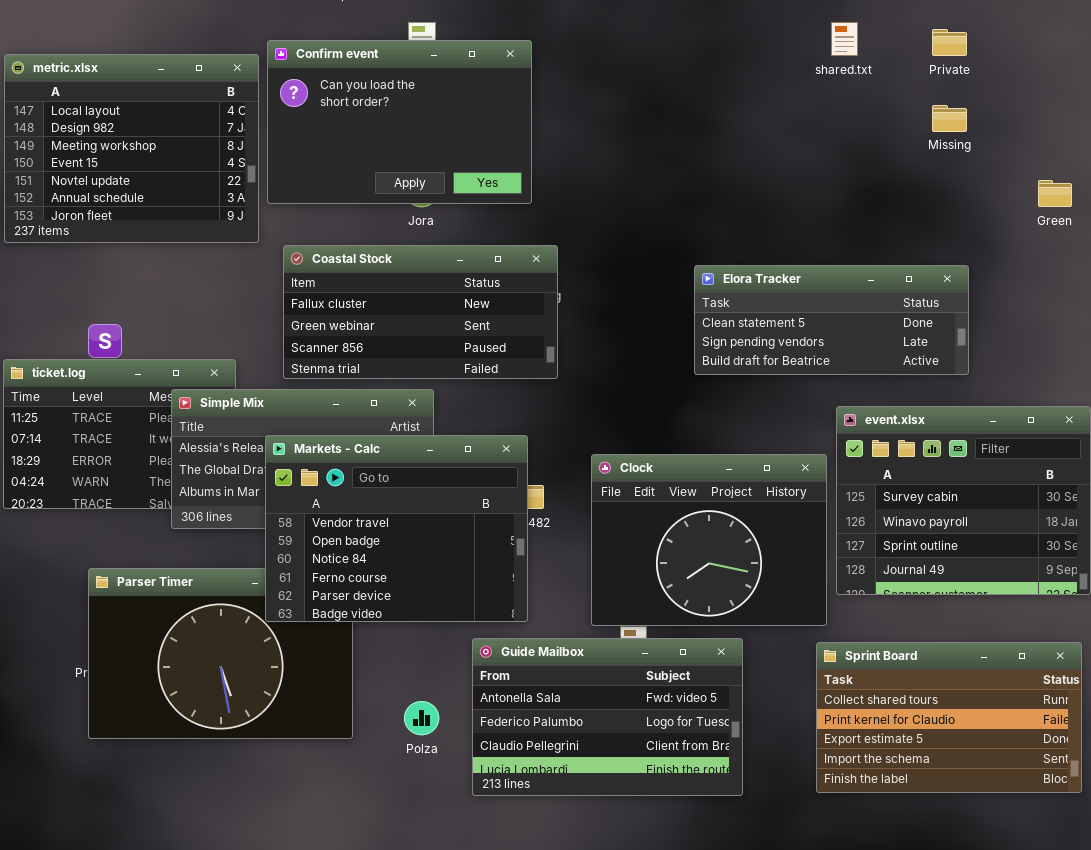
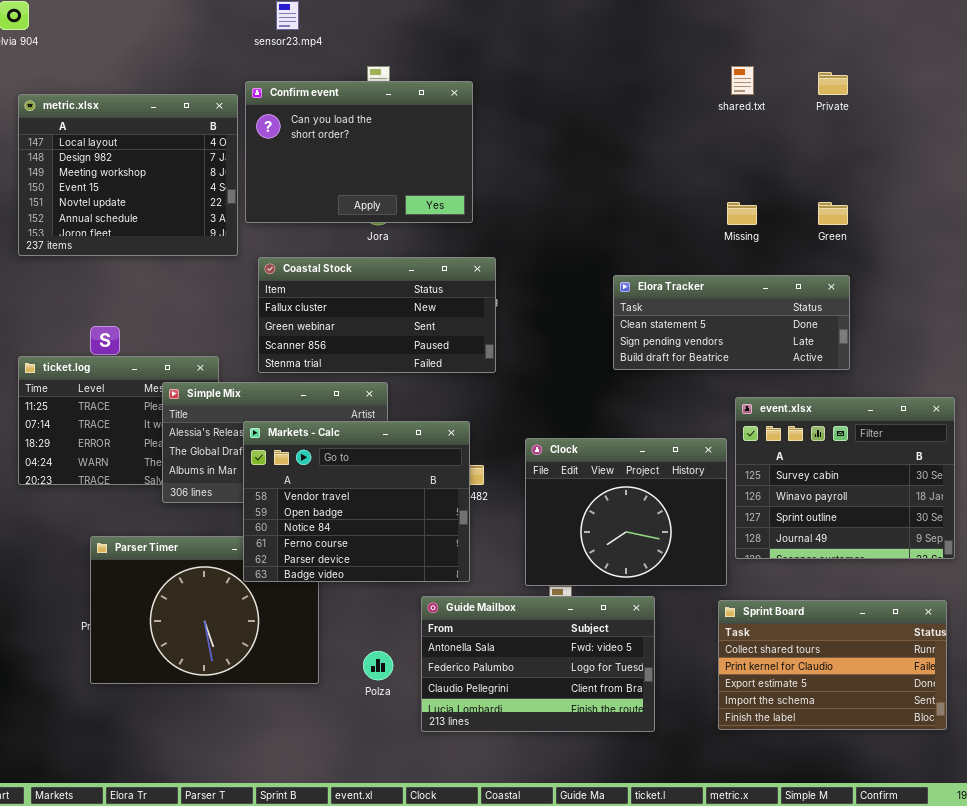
Missing: [932,105,967,132] -> [727,202,757,225], moved
Green: [1038,180,1072,207] -> [818,202,848,225], moved

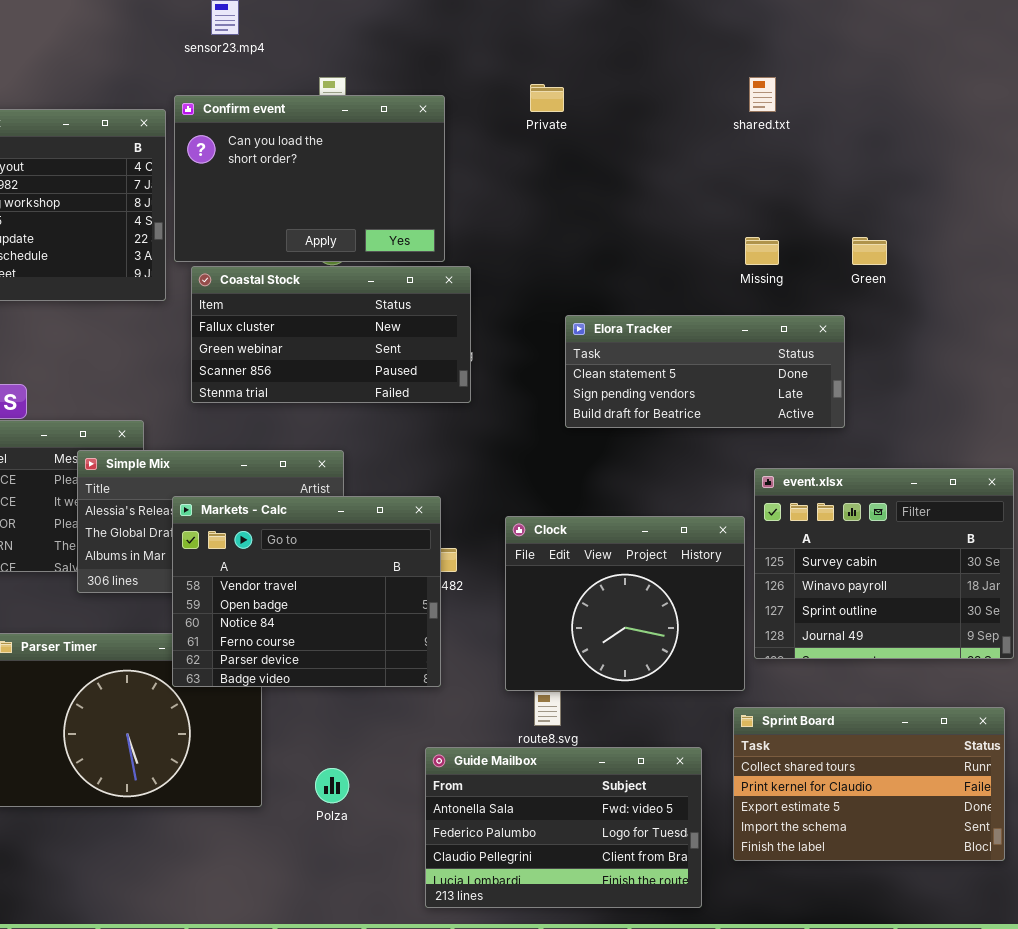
Private: [818,72,848,95] -> [530,84,564,112], moved
Coastal Stock: [258,257,496,373] -> [191,266,471,403], moved
Elora Tracker: [613,275,850,370] -> [565,315,845,428], moved
Guide Mailbox: [421,596,655,732] -> [425,747,702,908], moved

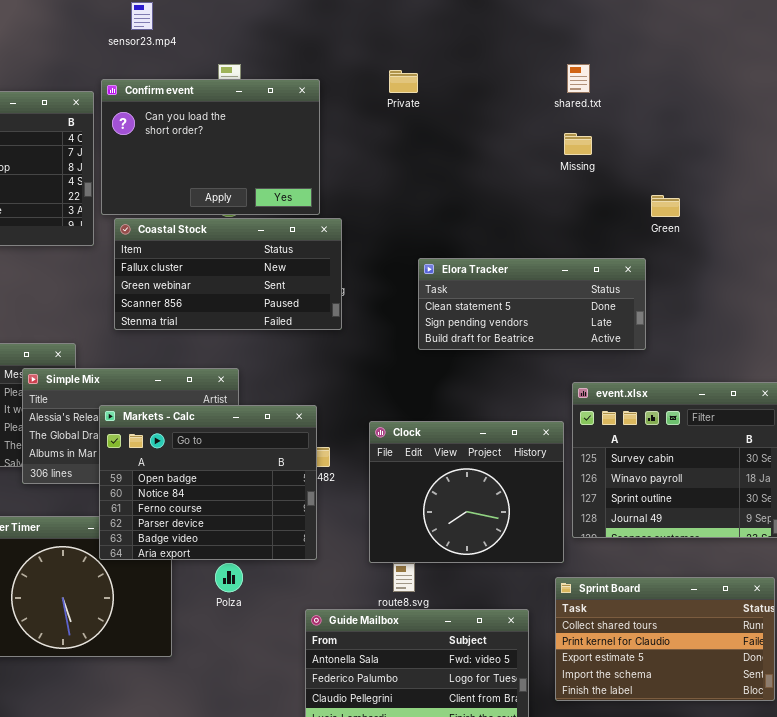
Missing: [745,237,779,265] -> [564,133,592,155], moved
Markets - Calc: [172,496,441,687] -> [99,405,317,560], scrolled down 1 row
Polza: [315,768,349,803] -> [215,563,243,592], moved

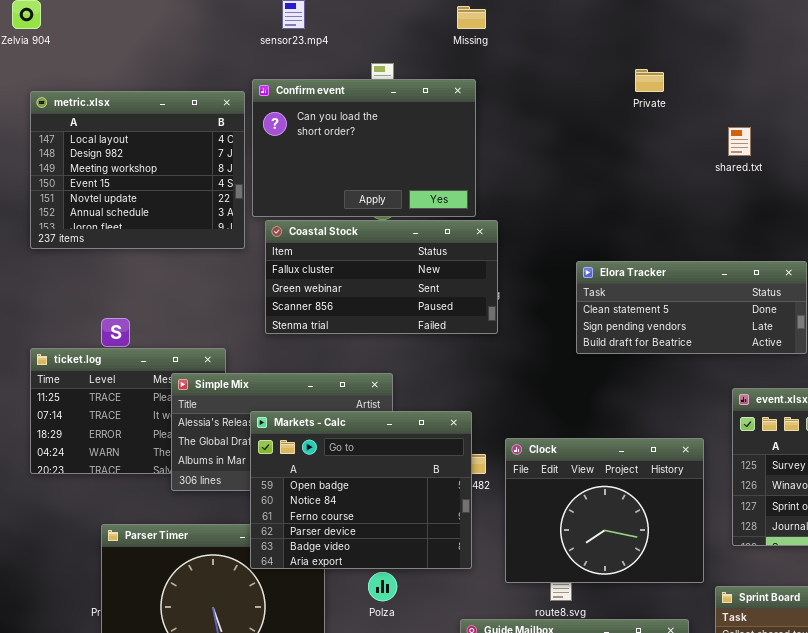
shared.txt: [567,64,590,93] -> [728,127,751,156], moved
Private: [389,70,418,93] -> [635,69,664,92], moved
Missing: [564,133,592,155] -> [457,6,486,29], moved
Clock: [369,421,564,563] -> [505,438,704,583], moved

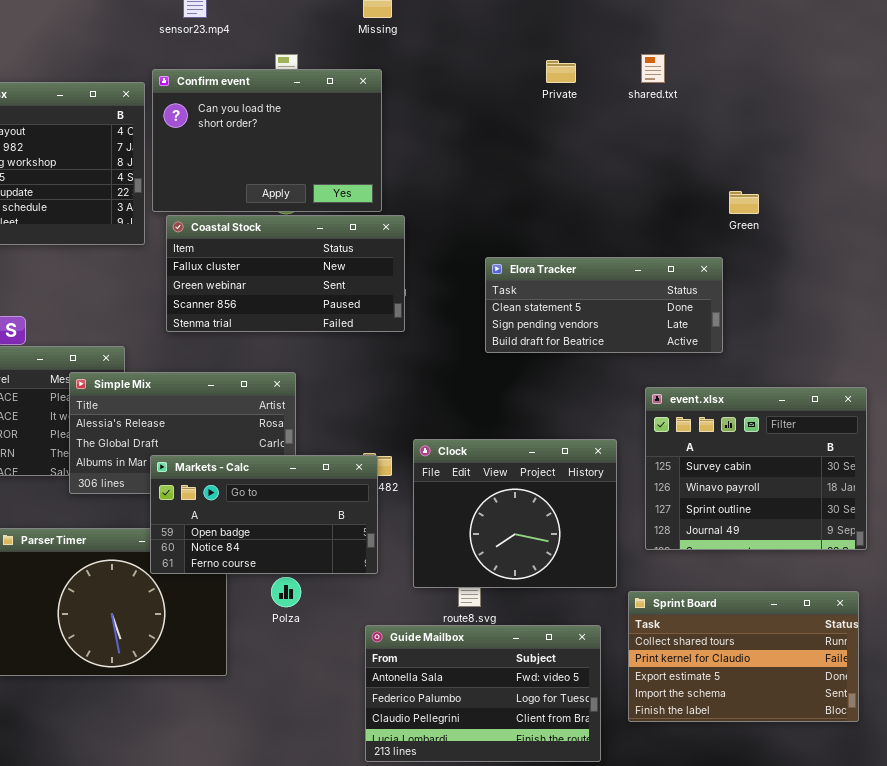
shared.txt: [728,127,751,156] -> [641,54,665,83], moved
Markets - Calc: [250,411,472,569] -> [150,455,378,574], resized

